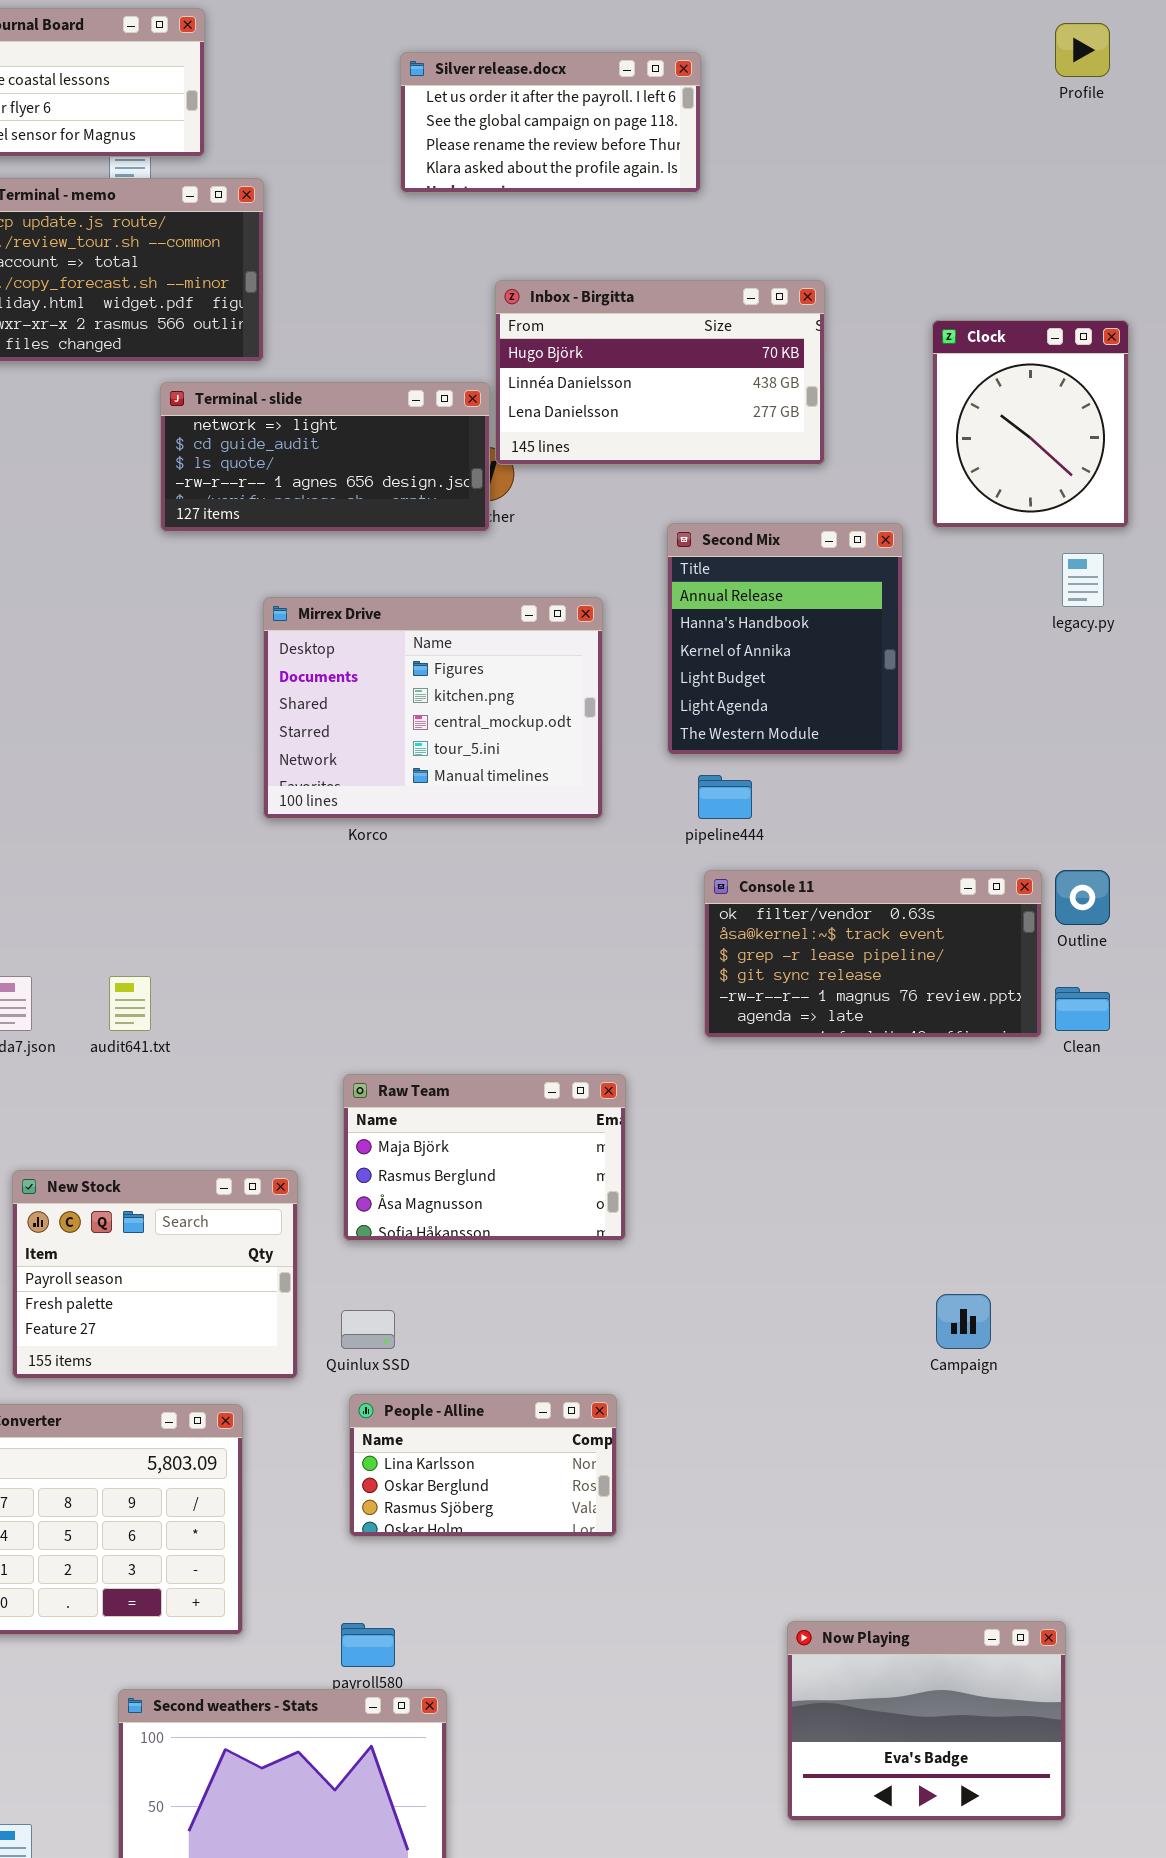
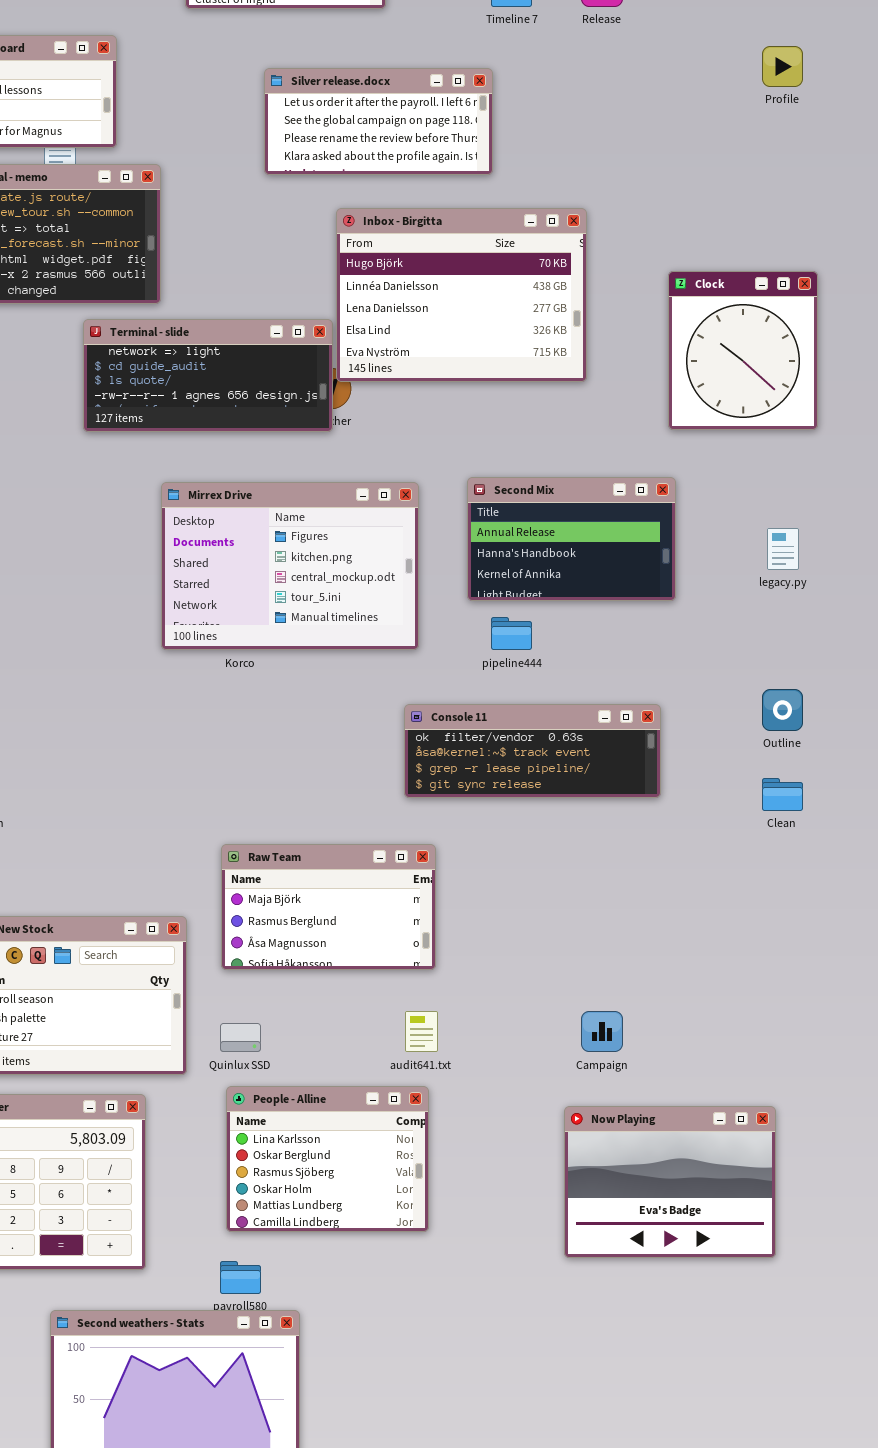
Inbox - Birgitta: [495,280,825,465] -> [336,208,587,382], resized
Second Mix: [667,523,903,755] -> [467,477,676,601], resized
legacy.py: [1062,553,1104,607] -> [767,528,799,570], moved
Console 11: [704,870,1042,1038] -> [404,704,661,798], moved, resized
audit641.txt: [109,976,151,1031] -> [405,1011,438,1052], moved
Campaign: [936,1294,991,1349] -> [581,1011,623,1052], moved
People - Alline: [349,1394,617,1537] -> [226,1086,429,1232], resized
Now Playing: [787,1621,1066,1821] -> [564,1106,776,1258], moved

